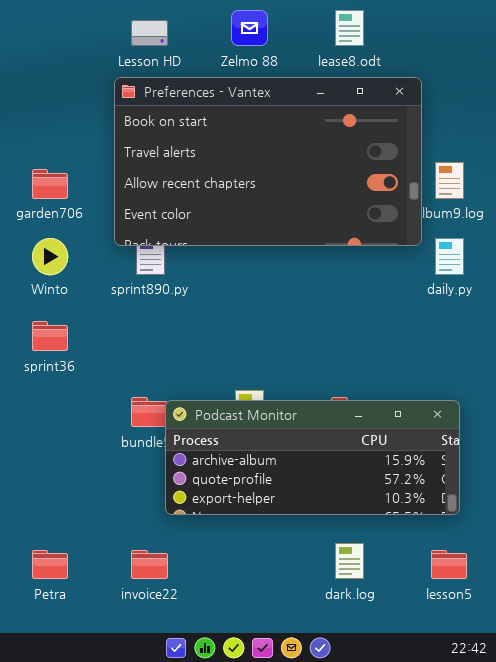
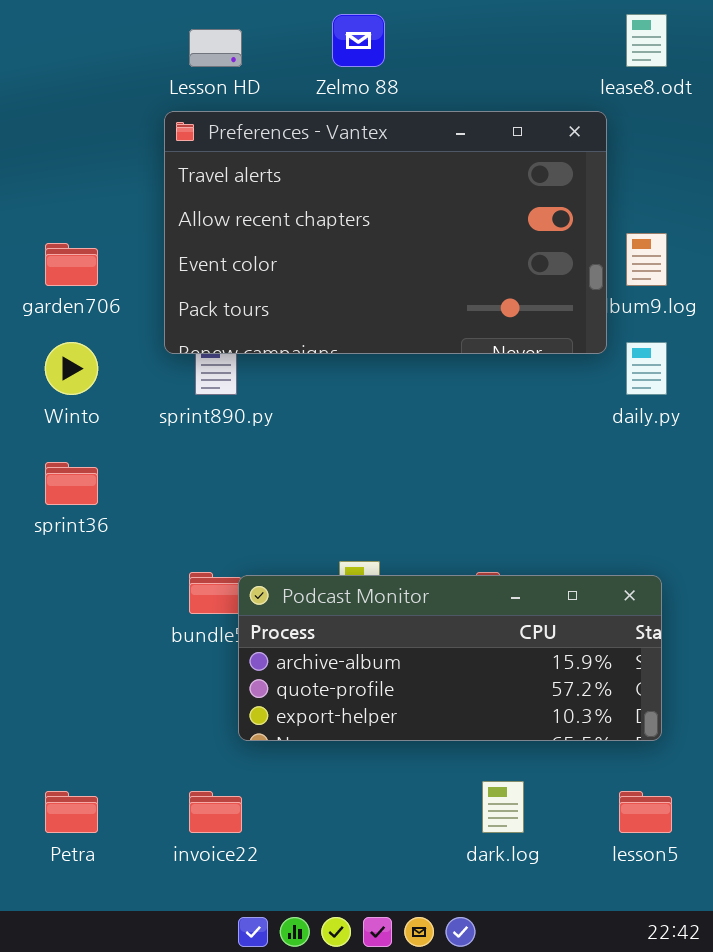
lease8.odt: [335,10,364,46] -> [626,14,667,67], moved
Preferences - Vantex: [114,77,422,246] -> [164,111,607,354], scrolled down 1 row

